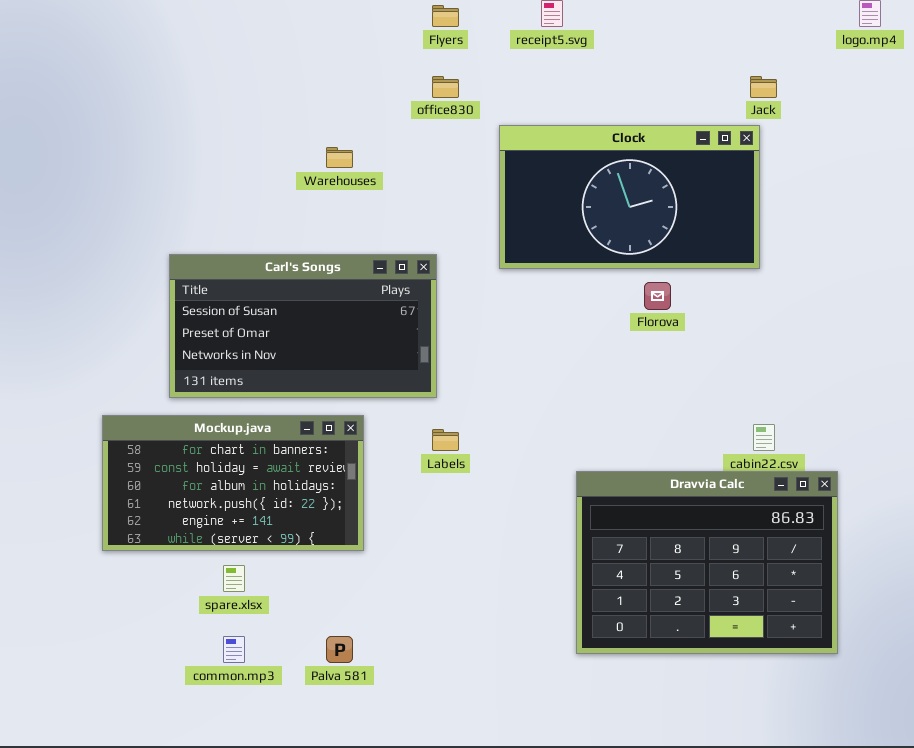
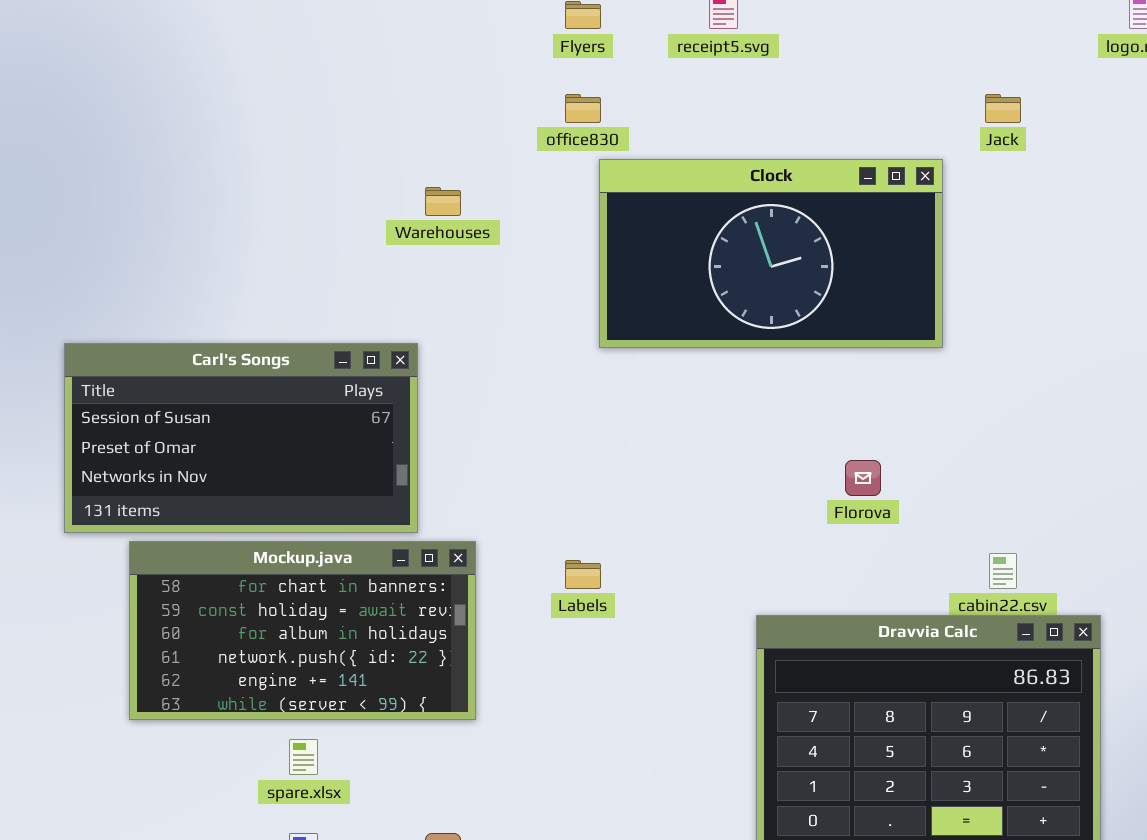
Clock: [499,125,760,269] -> [599,159,943,348], moved
Carl's Songs: [169,254,437,398] -> [64,343,418,533], moved
Florova: [644,282,671,310] -> [845,460,881,496], moved

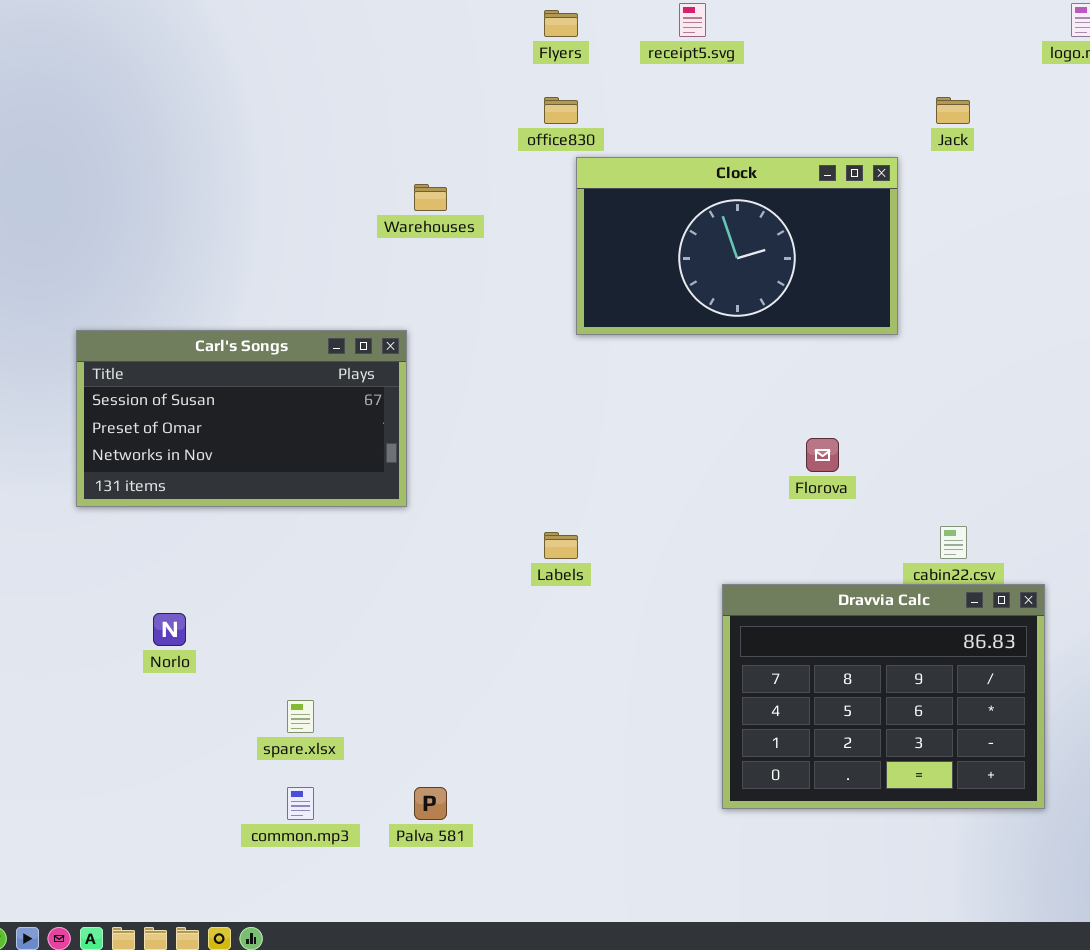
Mockup.java: [129,541,476,720] -> none, closed

